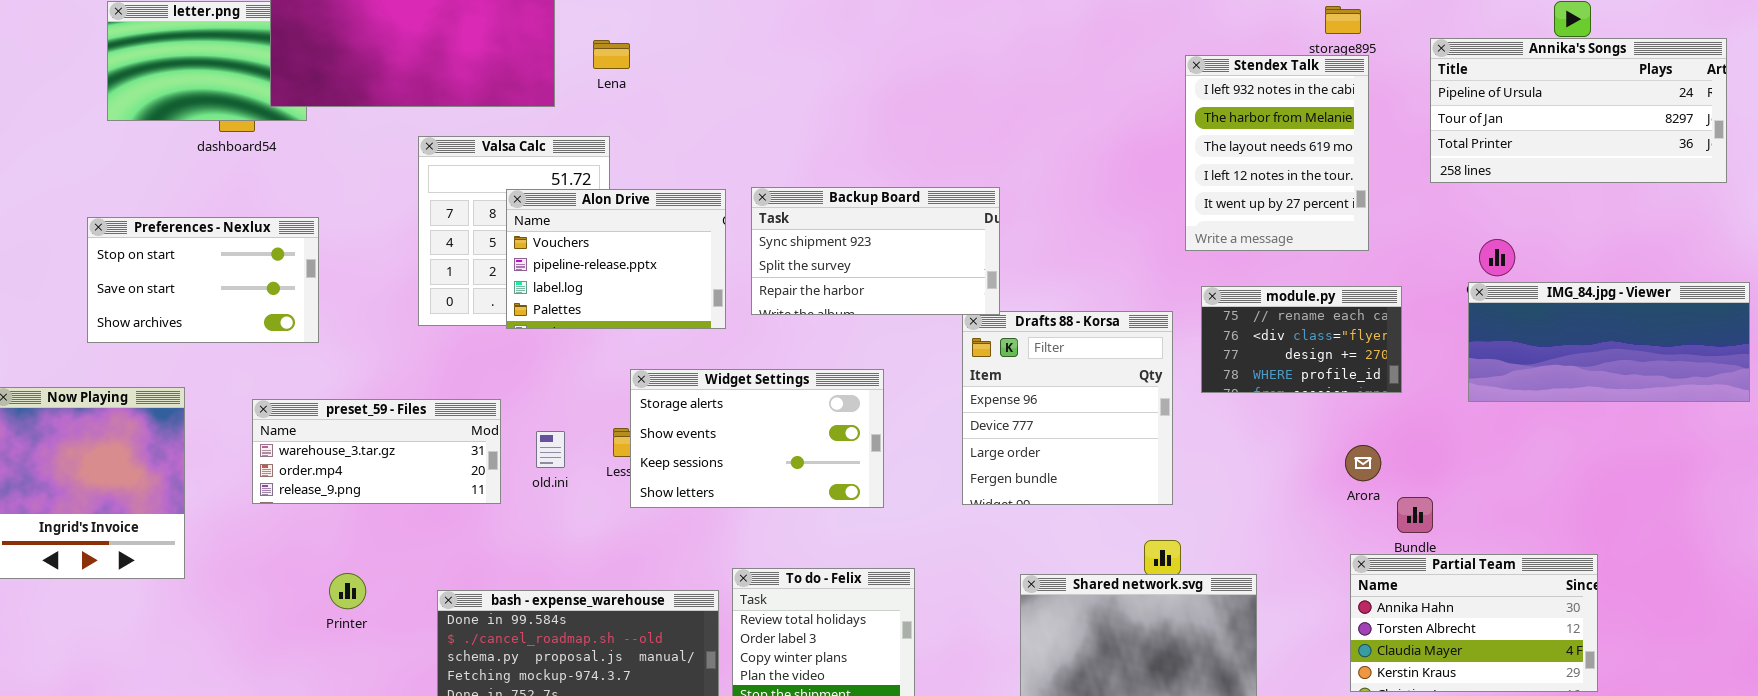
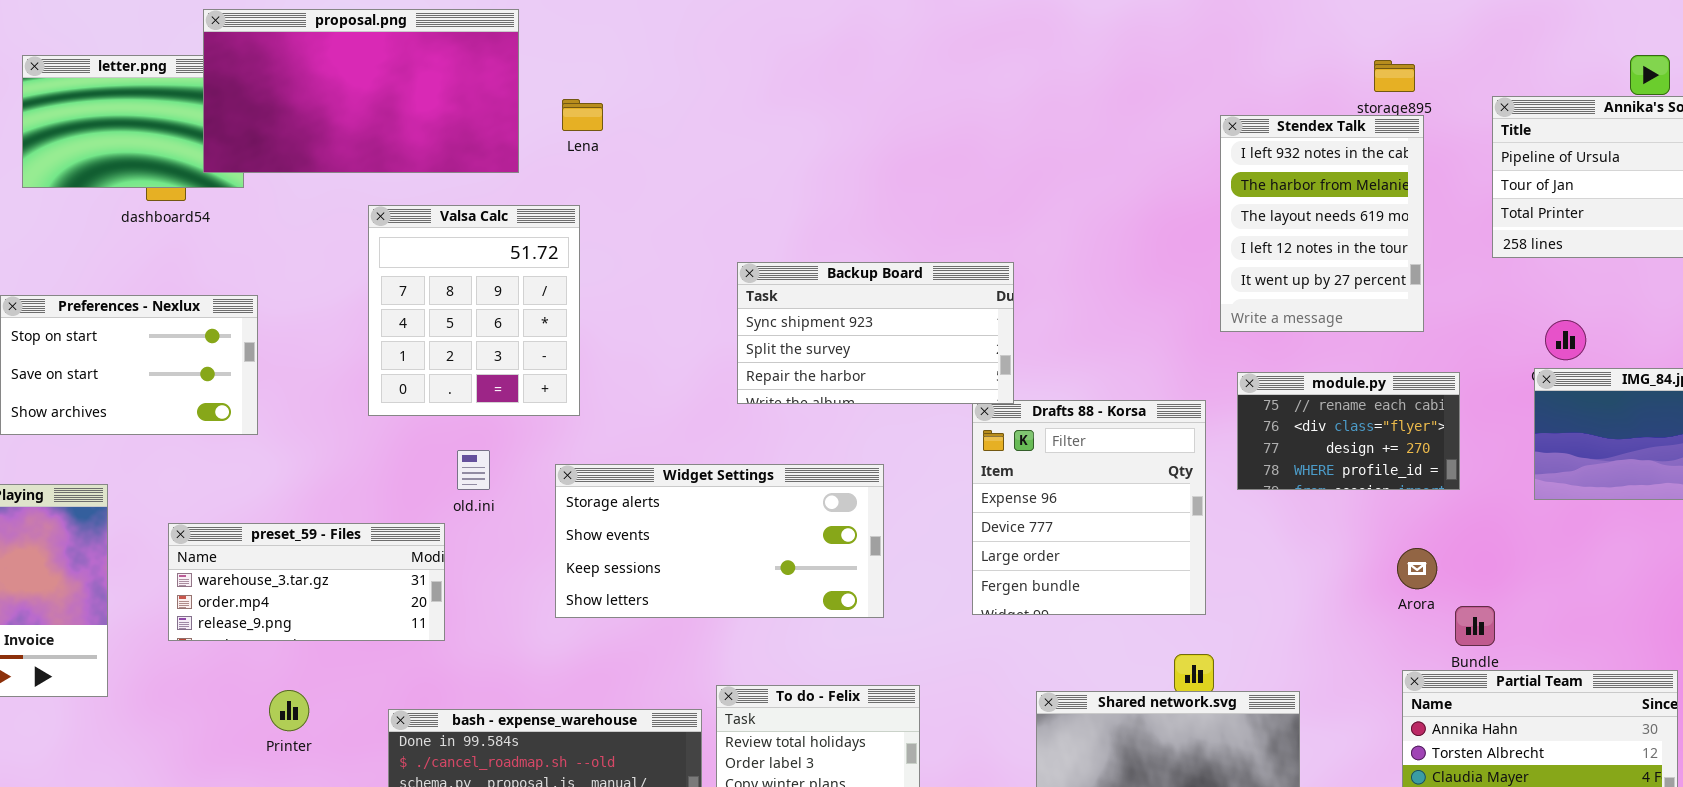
Alon Drive: [506,189,726,329] -> none, closed
Widget Settings: [630,369,884,508] -> [555,464,884,618], resized
preset_59 - Files: [252,399,501,504] -> [168,523,445,641], moved
old.ini: [536,431,565,468] -> [457,450,490,490], moved

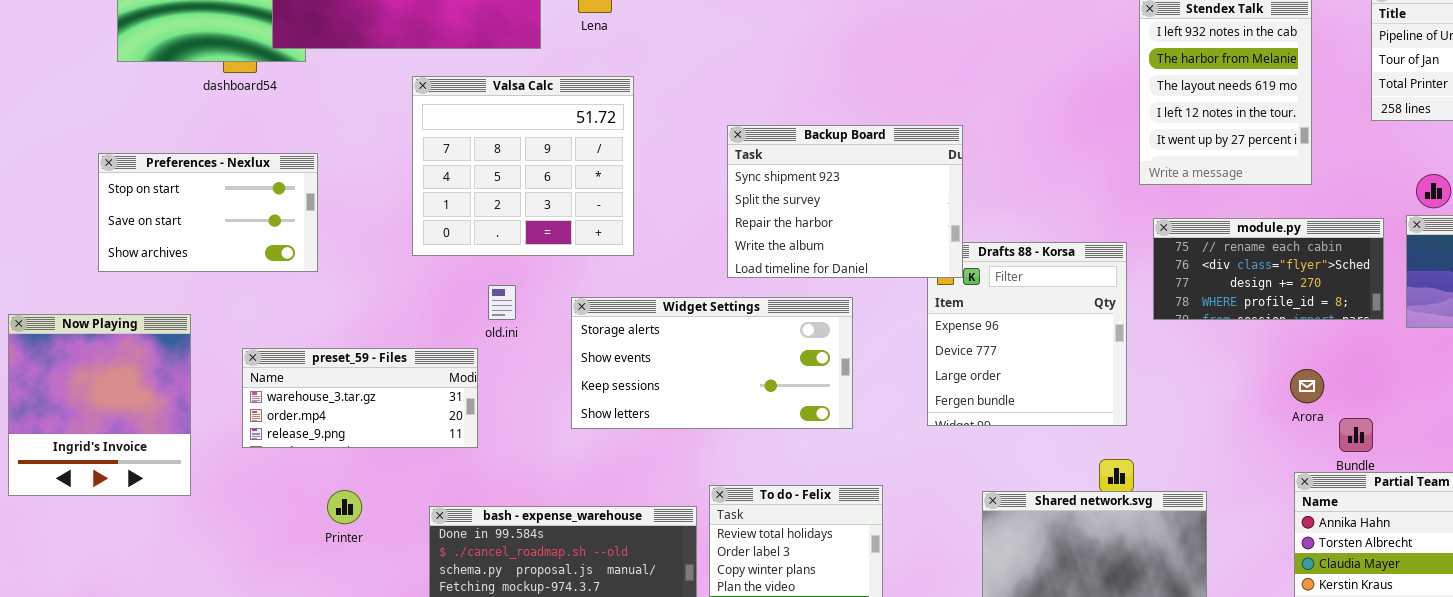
Valsa Calc: [368,205,580,416] -> [412,76,634,256], resized
Backup Board: [737,262,1014,404] -> [727,125,963,278], resized
module.py: [1237,372,1460,490] -> [1153,218,1384,320], resized

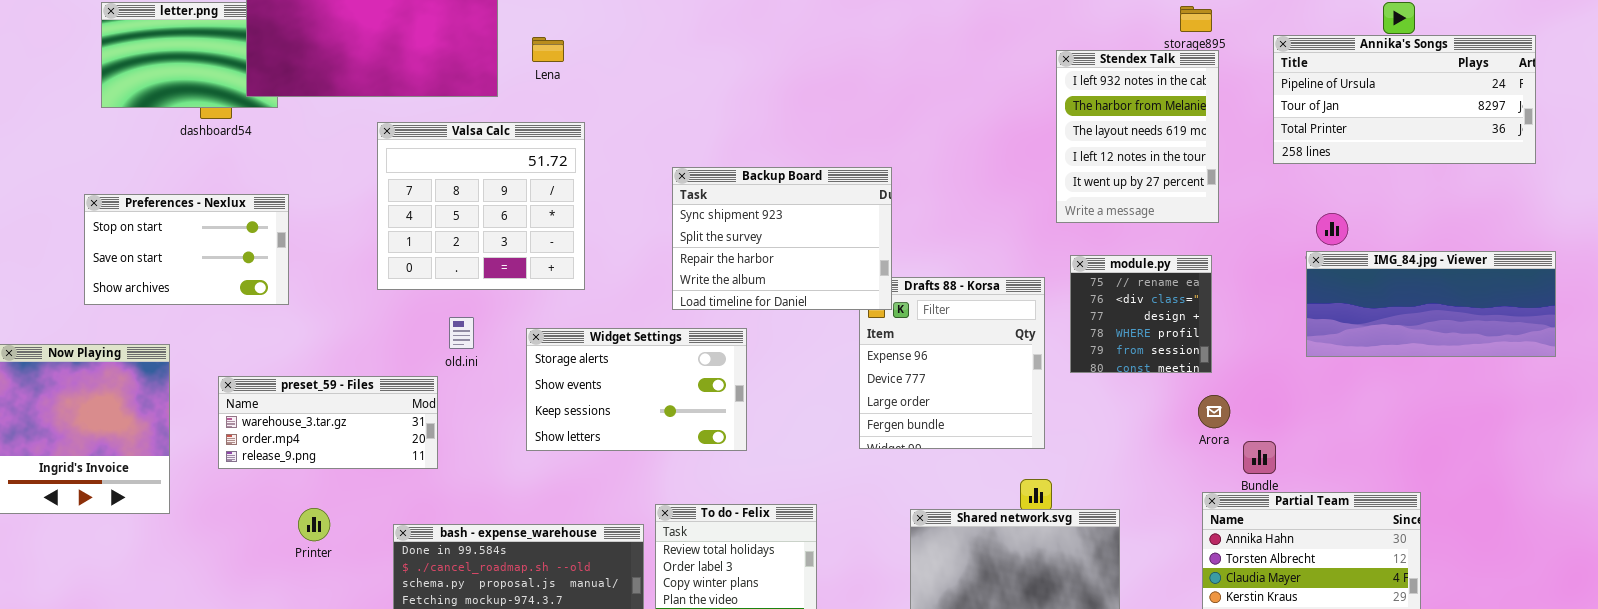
module.py: [1153,218,1384,320] -> [1070,255,1212,373], resized
Widget Settings: [571,297,853,429] -> [526,328,747,451], resized

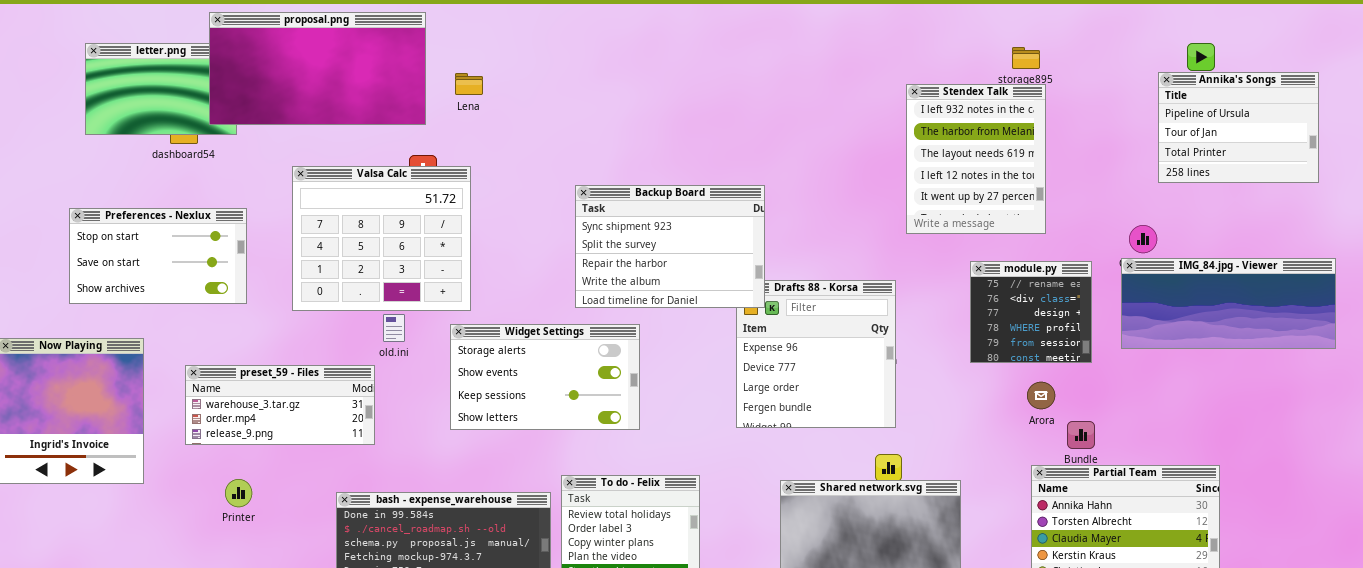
Annika's Songs: [1273,35,1536,164] -> [1158,72,1319,183], resized
Valsa Calc: [377,122,585,290] -> [292,166,471,311], moved
module.py: [1070,255,1212,373] -> [970,261,1092,363], moved
Printer: [298,508,330,541] -> [225,479,252,507], moved

